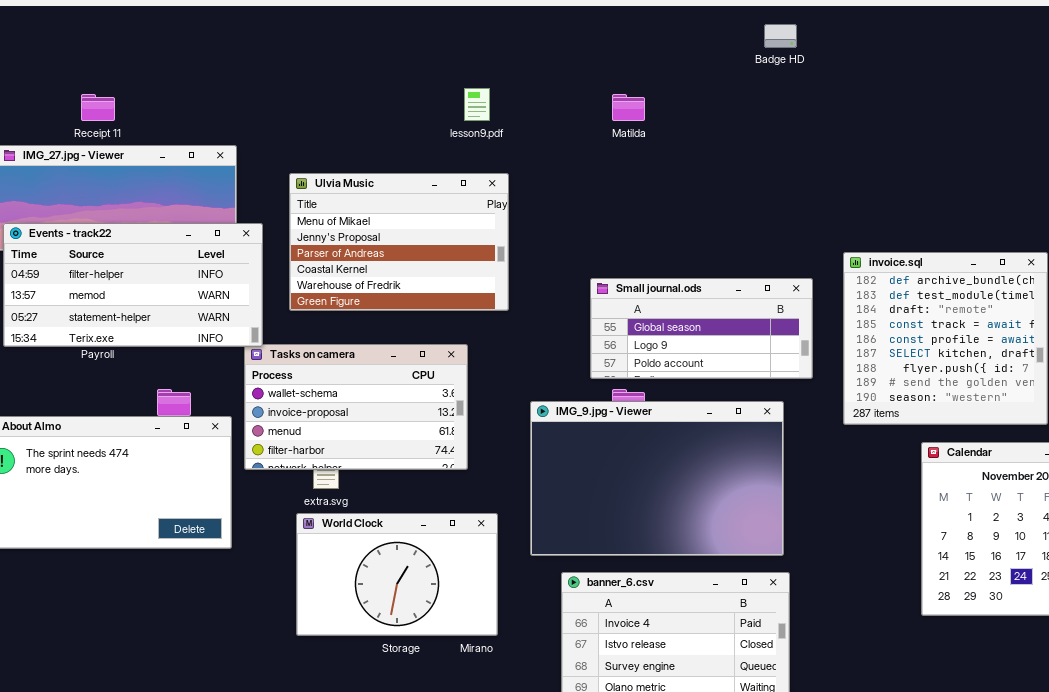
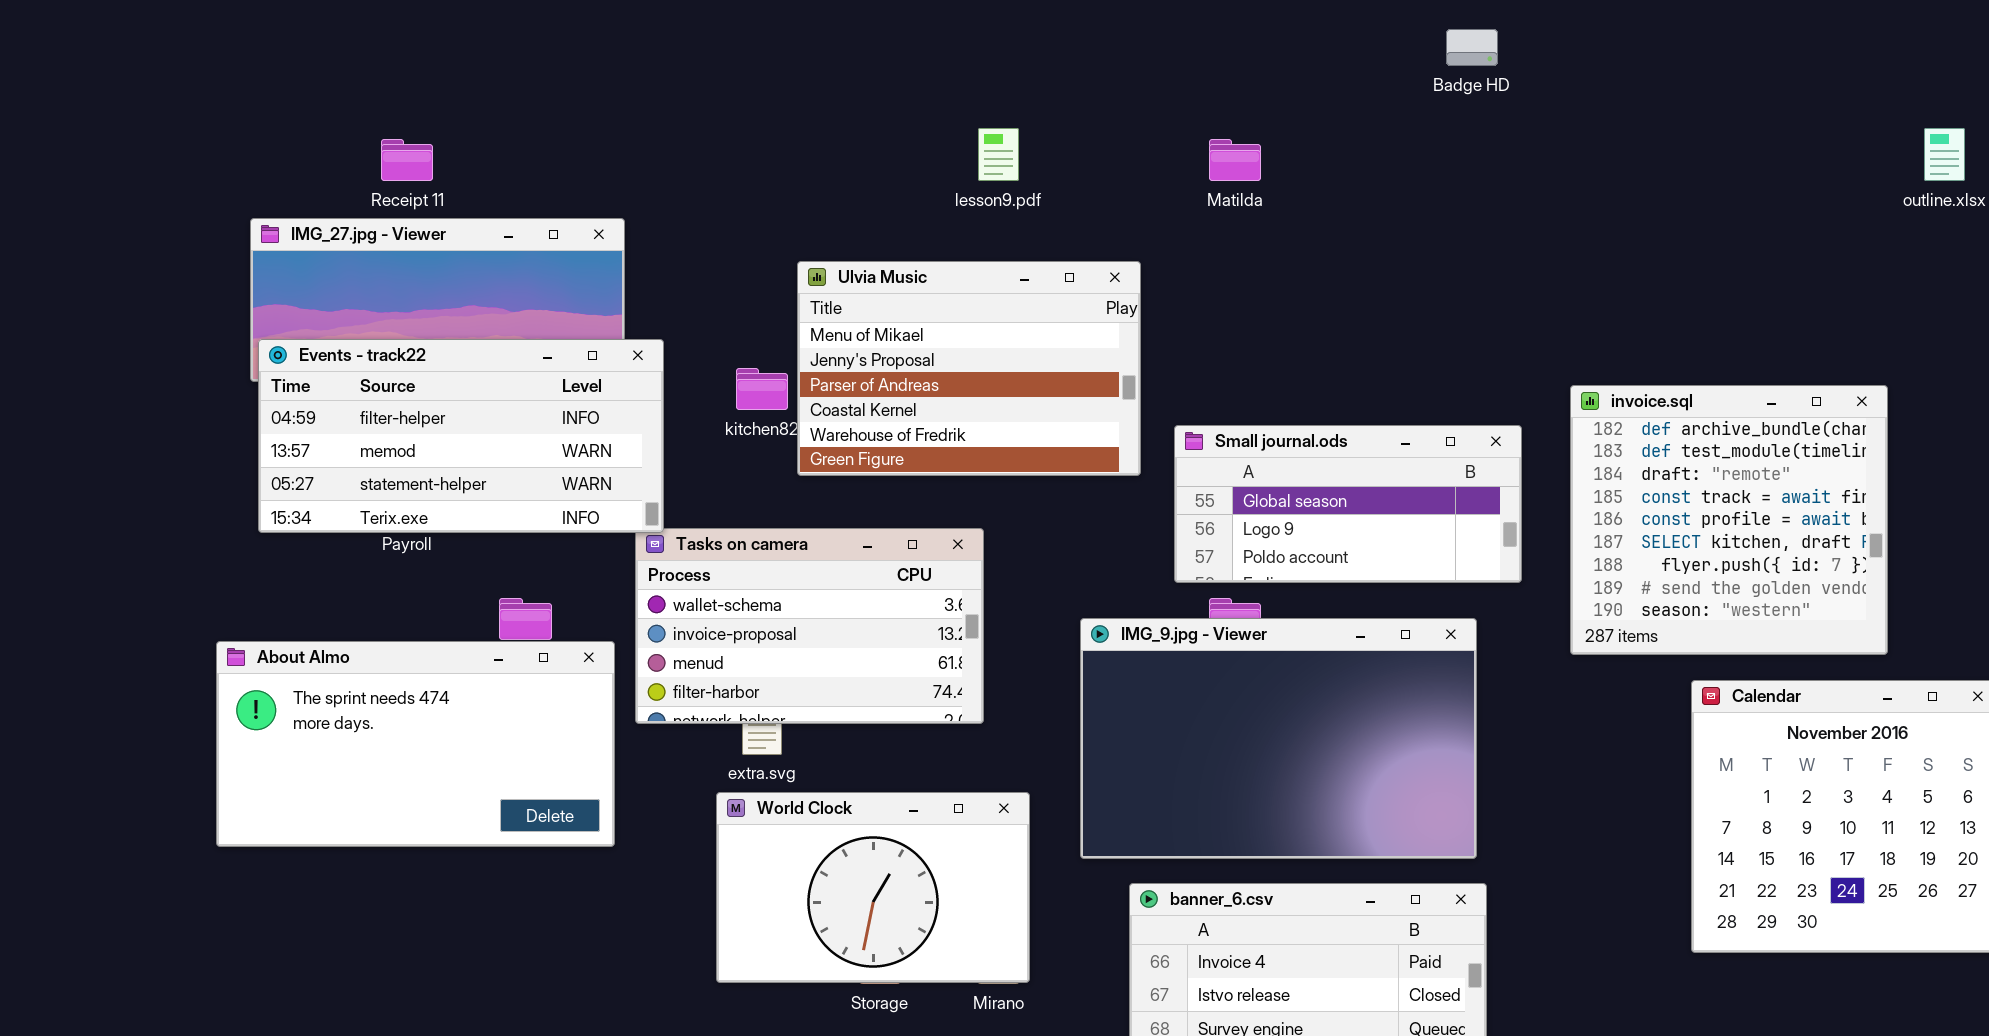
Ulvia Music: [289,173,509,311] -> [797,261,1141,476], moved

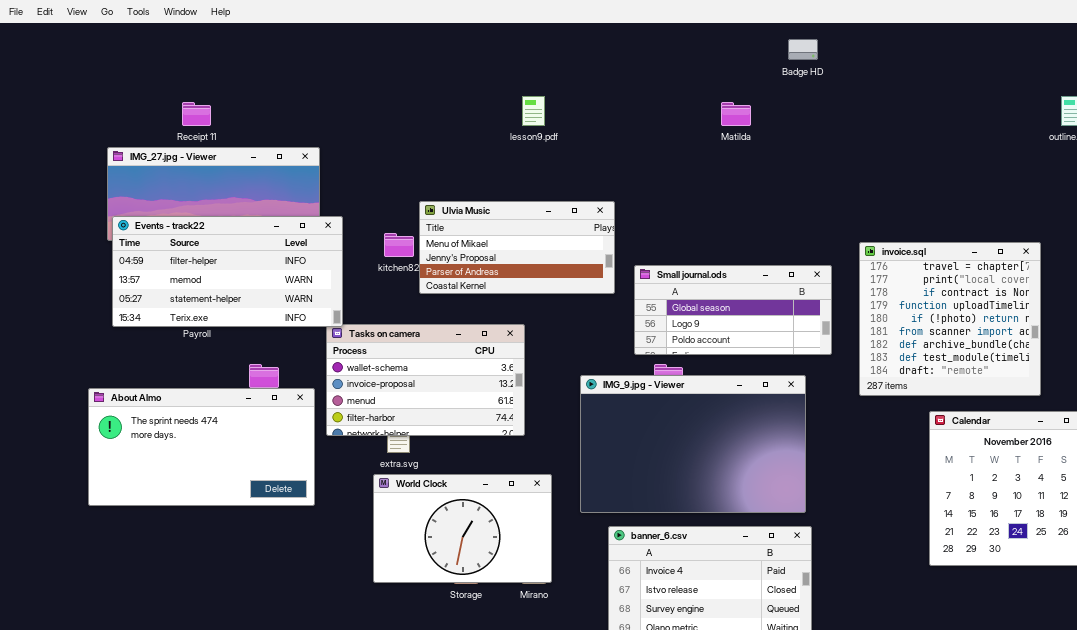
Matilda: [1209,139,1261,181] -> [721,102,751,126], moved
Ulvia Music: [797,261,1141,476] -> [419,201,615,294], resized
invoice.sql: [1570,385,1888,655] -> [859,242,1041,396], scrolled up 6 rows

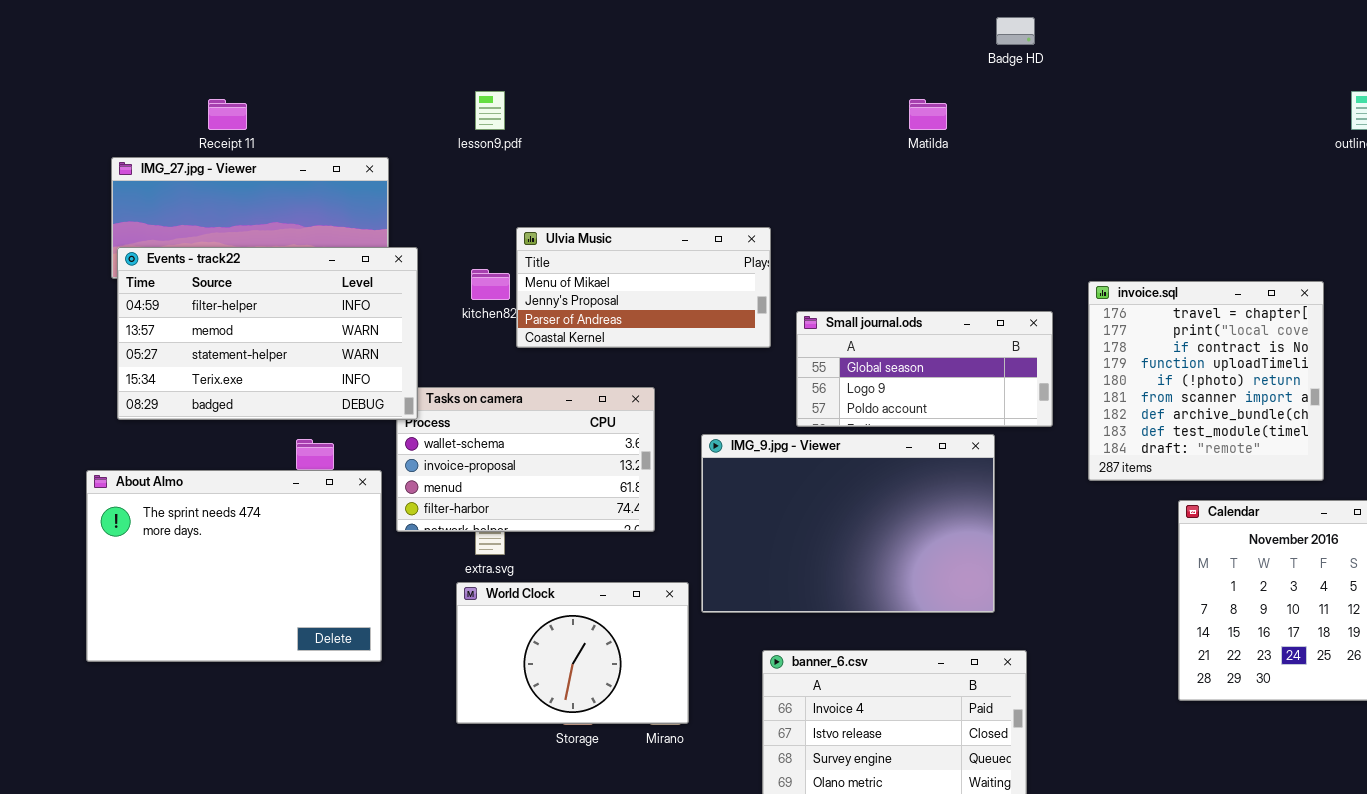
lesson9.pdf: [522,96,545,126] -> [475,91,505,130], moved
Events - track22: [112,216,343,327] -> [117,247,418,420], resized
IMG_9.jpg - Viewer: [580,375,806,513] -> [701,434,995,613], moved
About Almo: [88,388,315,506] -> [86,470,382,662], resized

